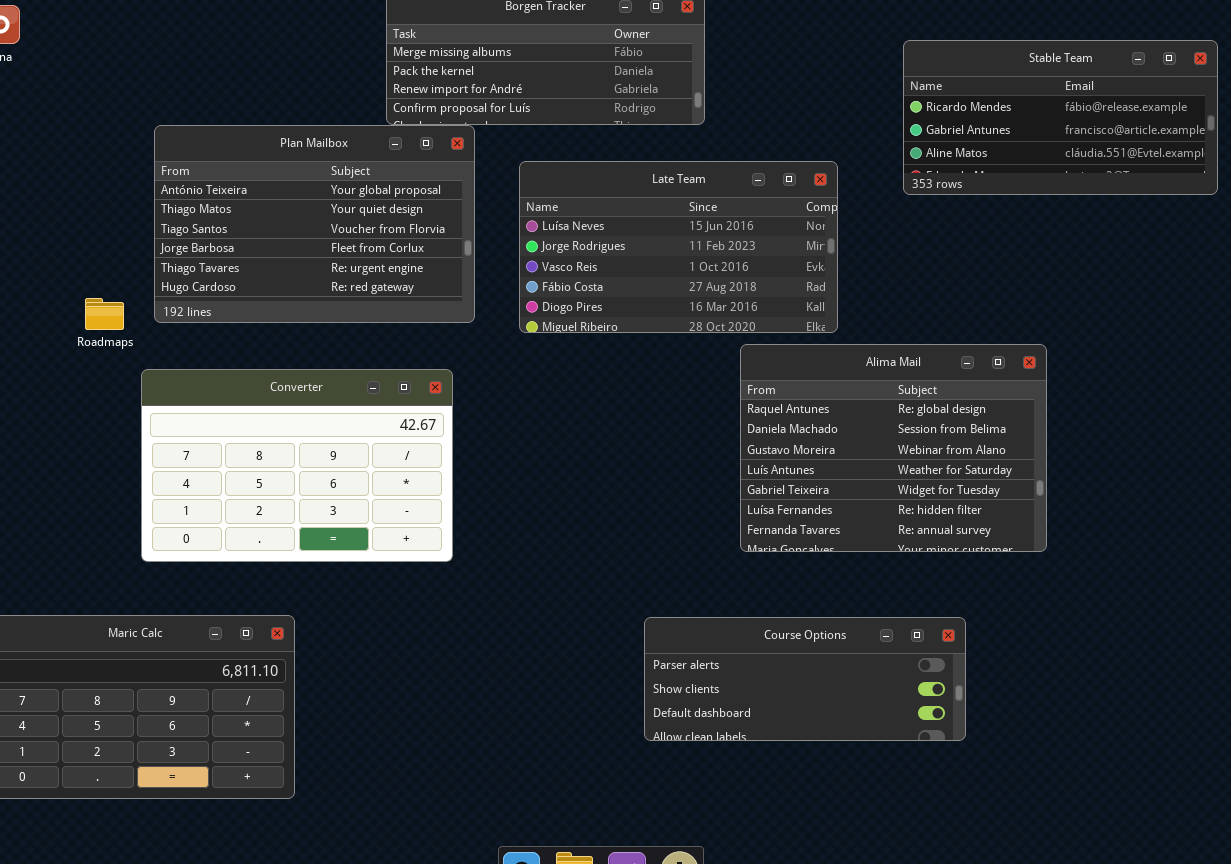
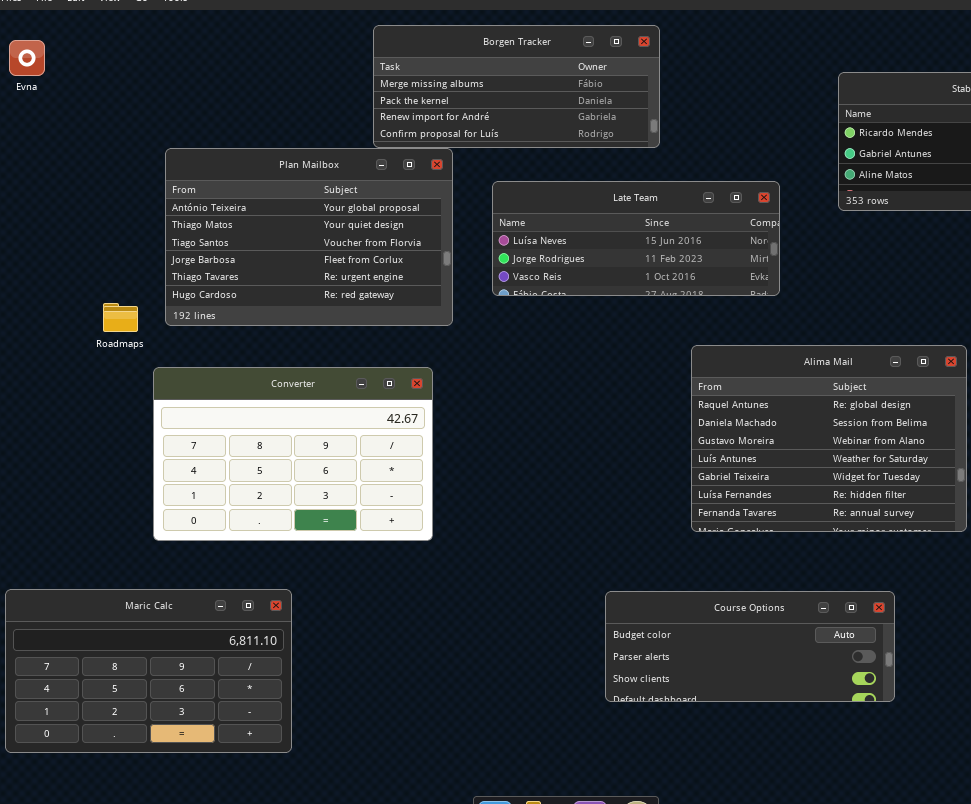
Late Team: [519,161,838,333] -> [492,181,780,296], resized
Course Options: [644,617,966,741] -> [605,591,895,702], scrolled up 1 row

